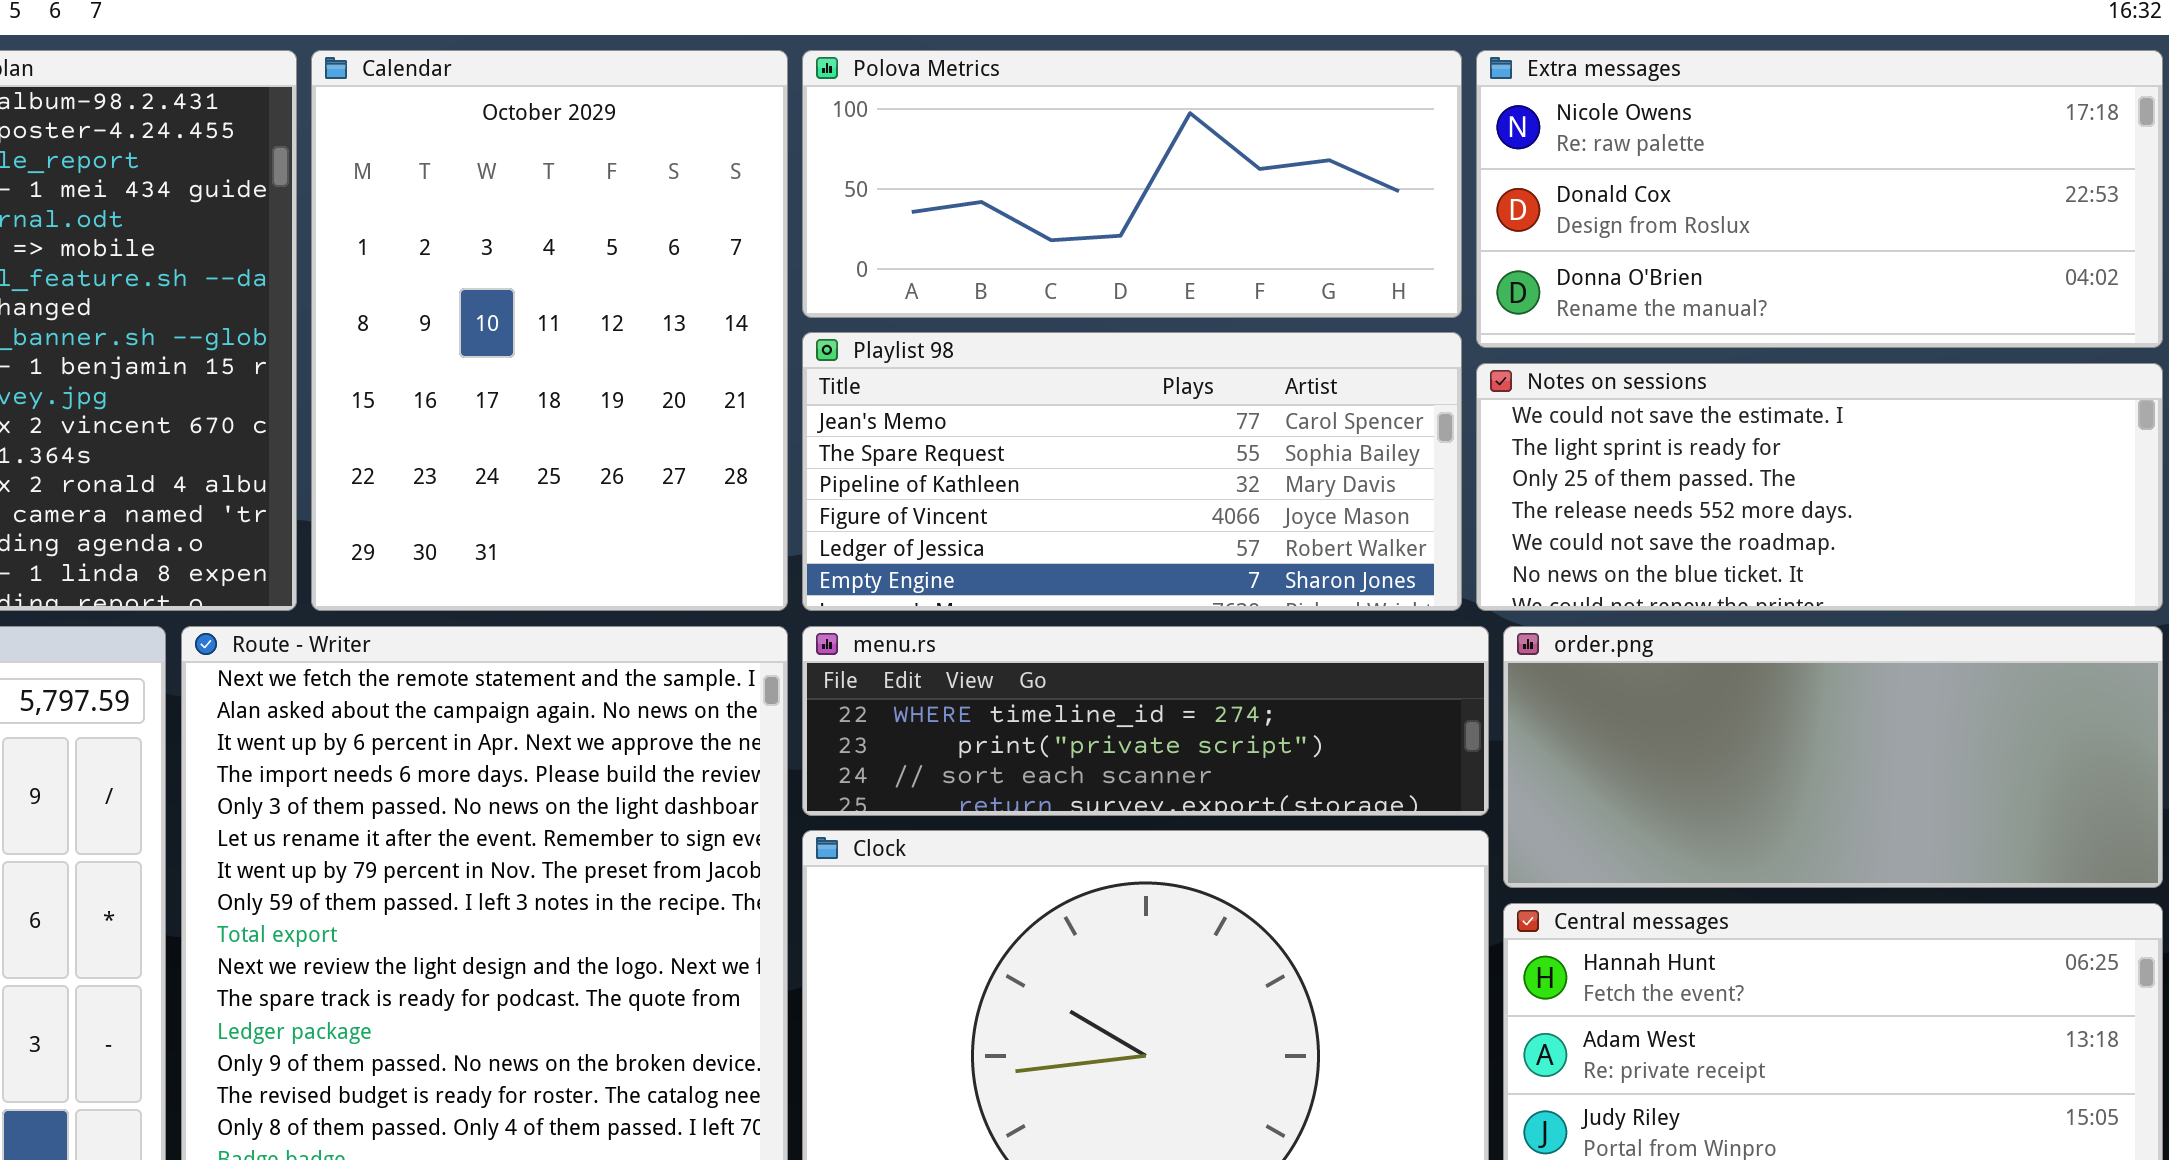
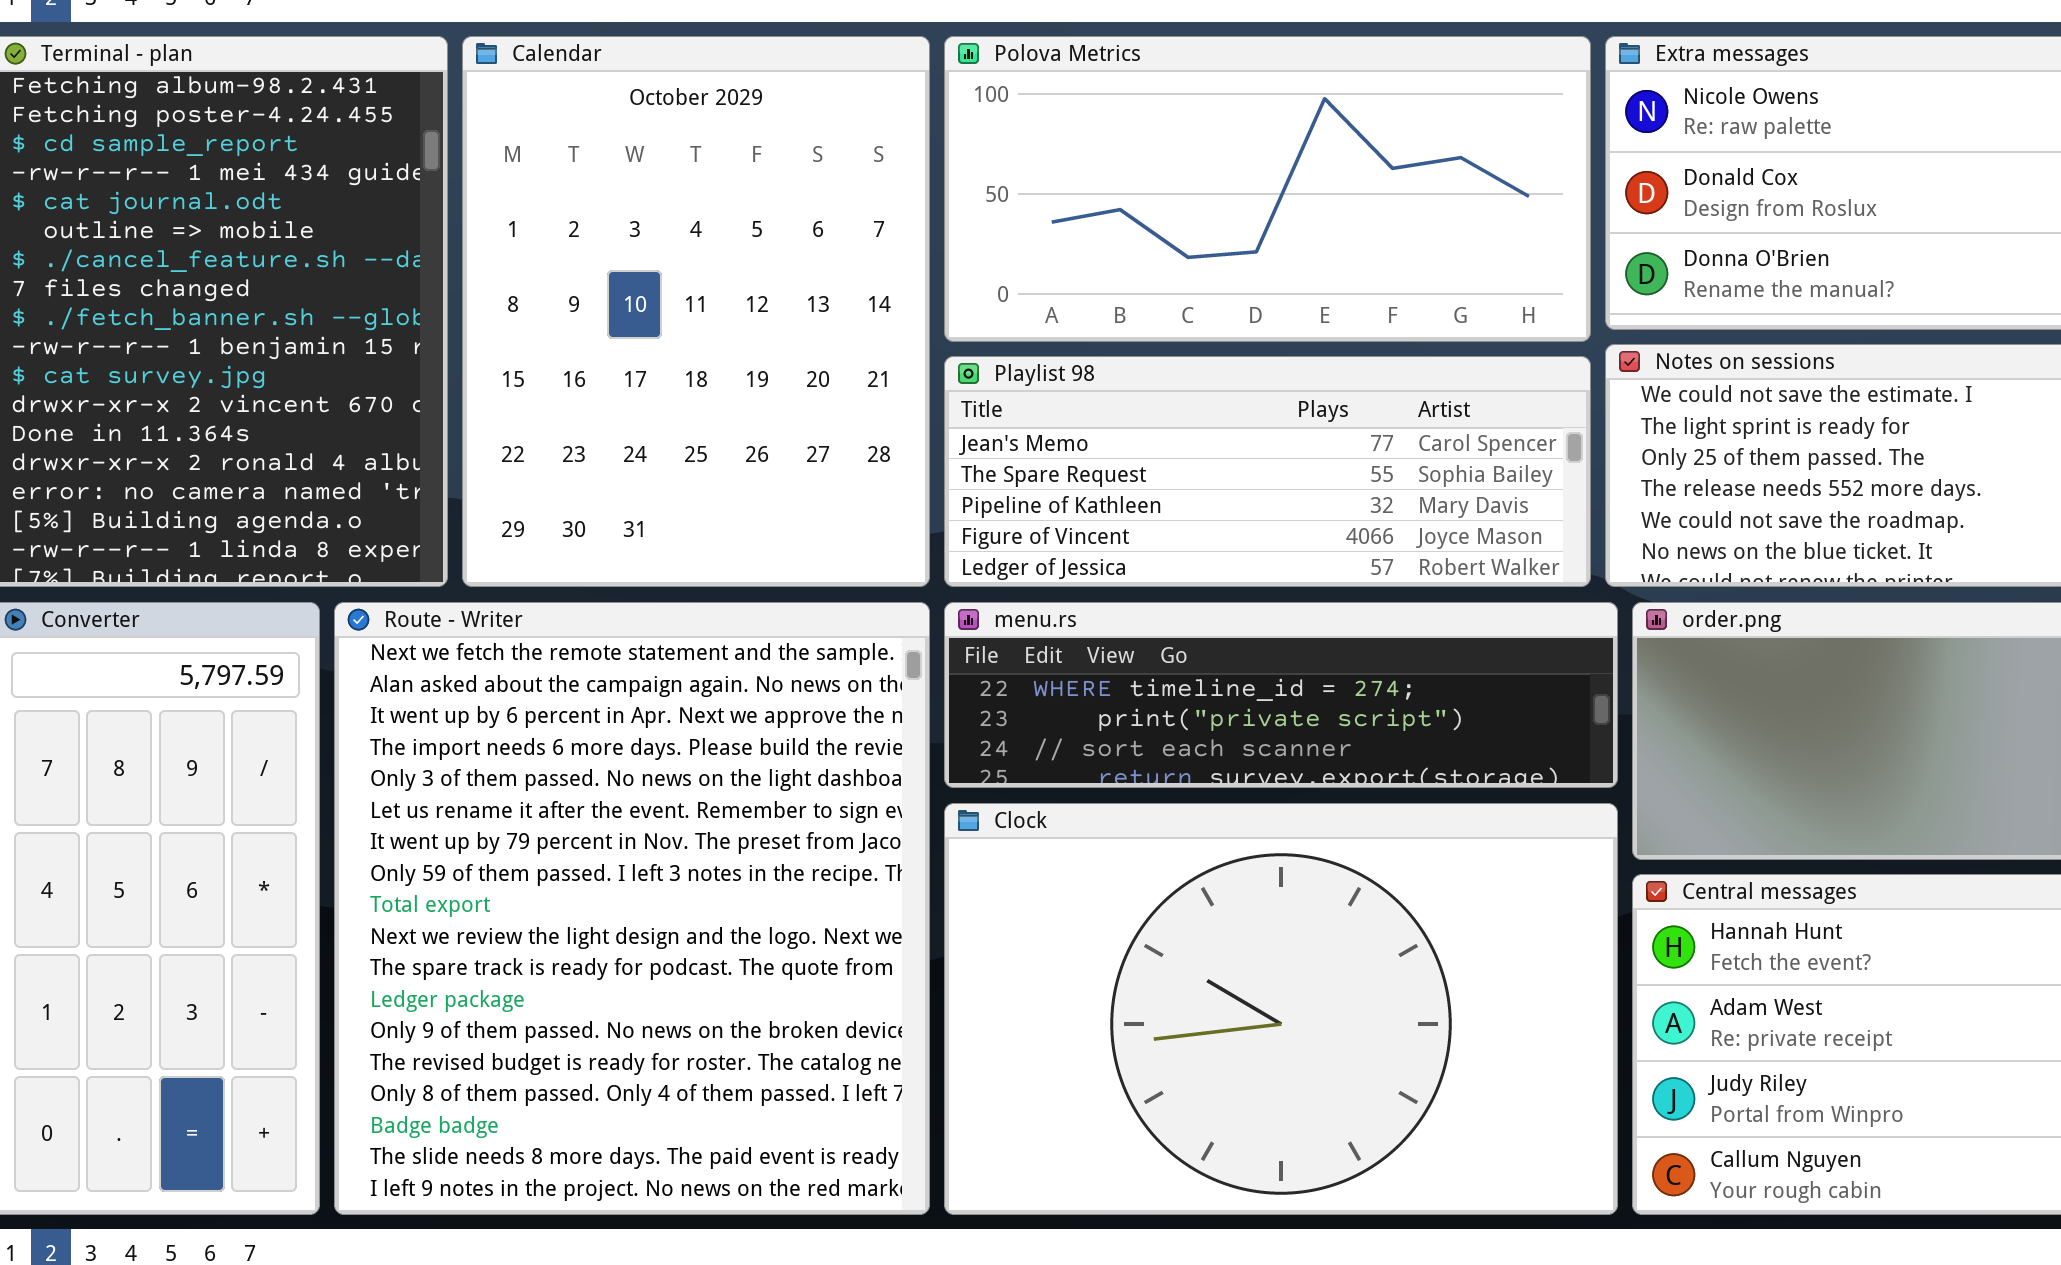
Polova Metrics: [802,50,1462,318] -> [944,36,1591,342], resized
Playlist 98: [802,332,1462,611] -> [944,356,1591,587], resized

